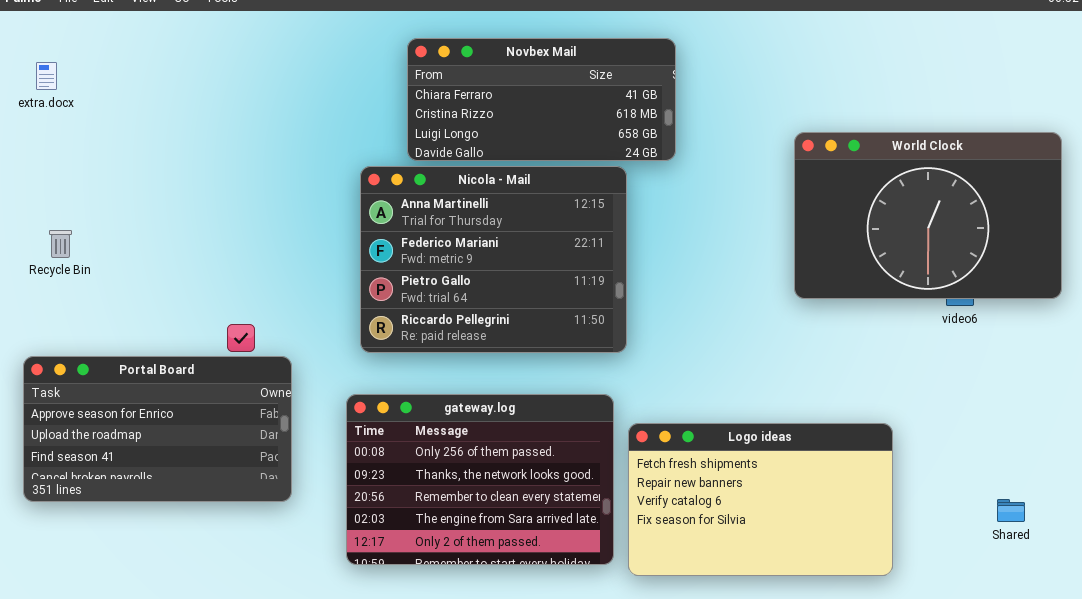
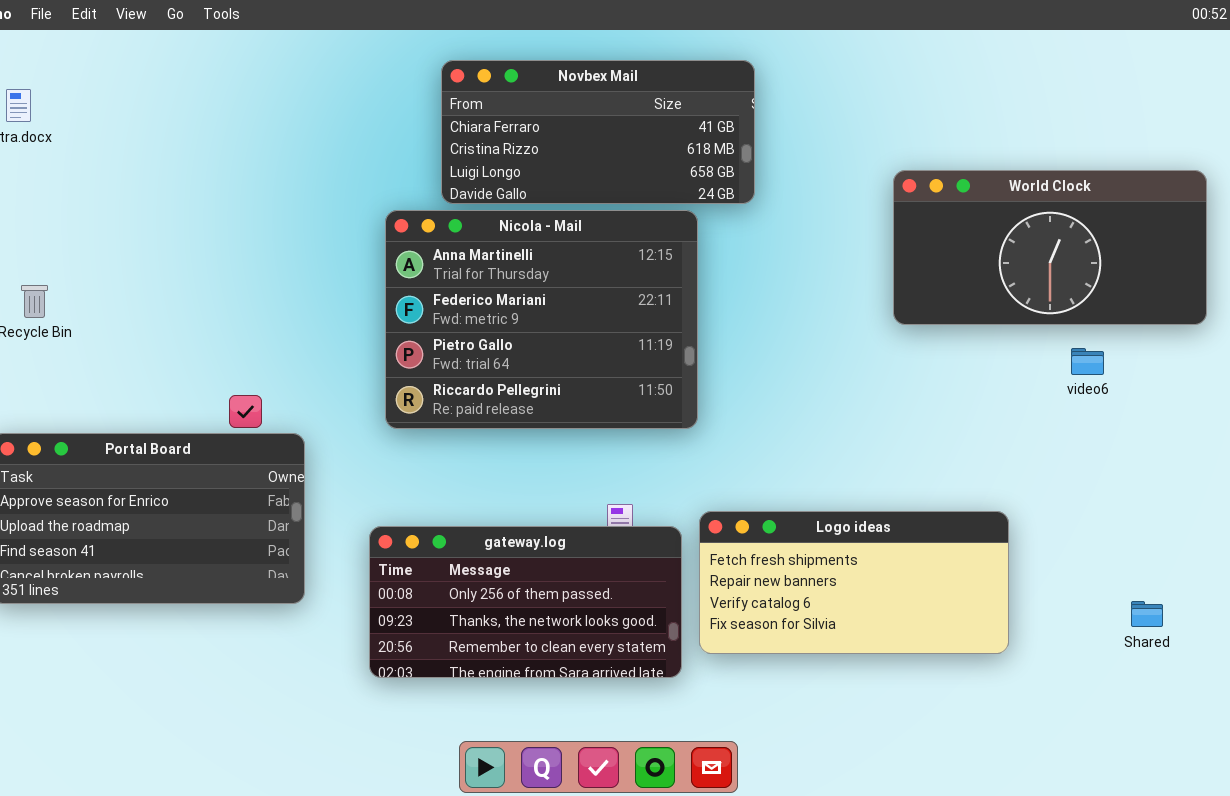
World Clock: [794,132,1062,299] -> [893,170,1207,325], resized
gateway.log: [346,394,614,565] -> [369,526,682,678], resized
Logo ideas: [628,423,893,576] -> [699,511,1009,654], resized

